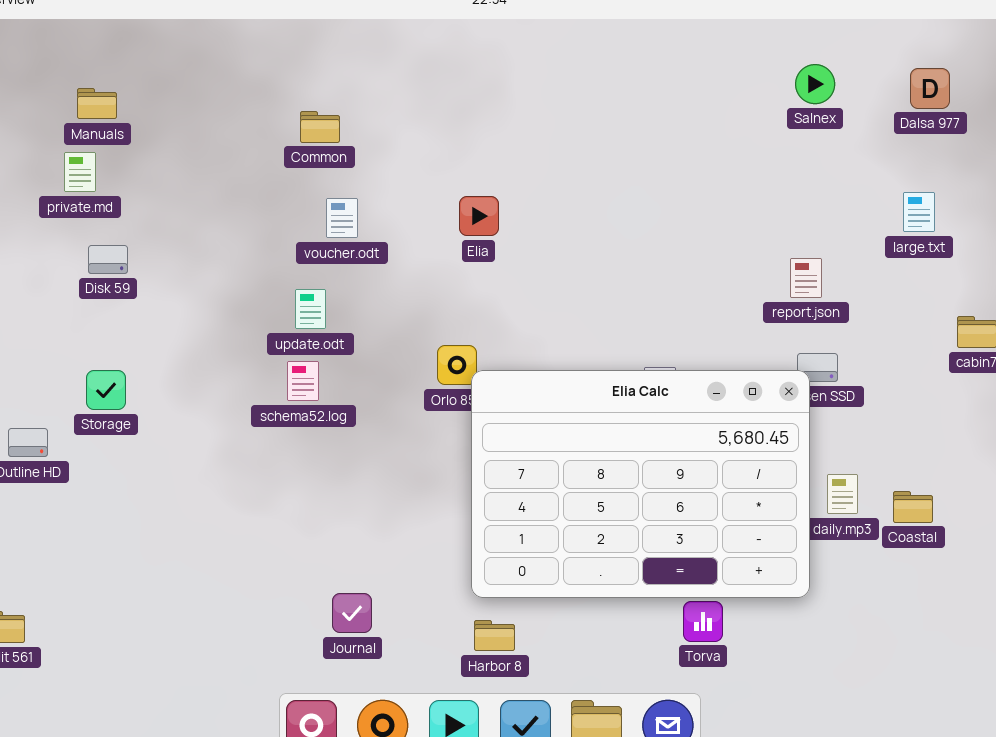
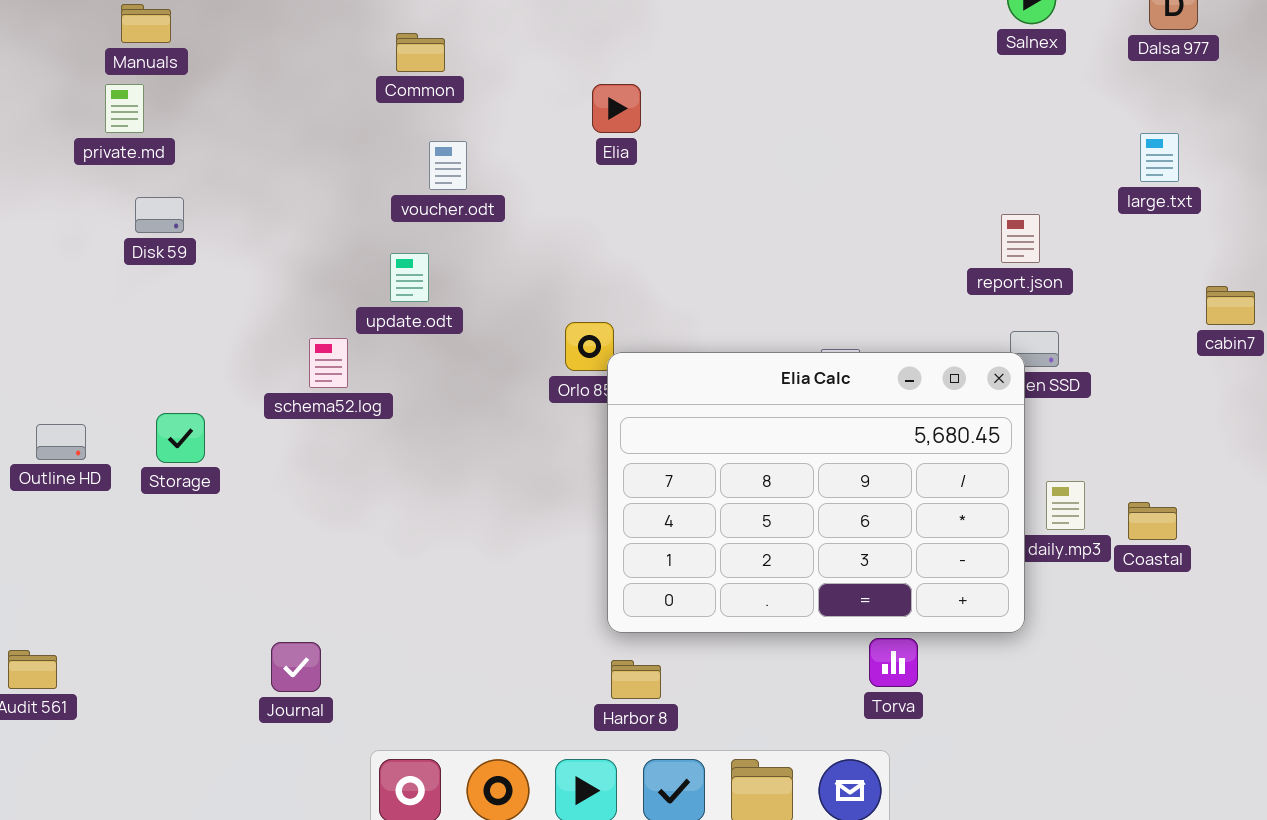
Elia: [459,196,499,236] -> [592,84,641,133], moved
schema52.log: [287,361,319,401] -> [309,338,348,388], moved
Storage: [86,370,126,410] -> [156,413,205,463], moved
Journal: [332,593,372,633] -> [271,642,321,692], moved

